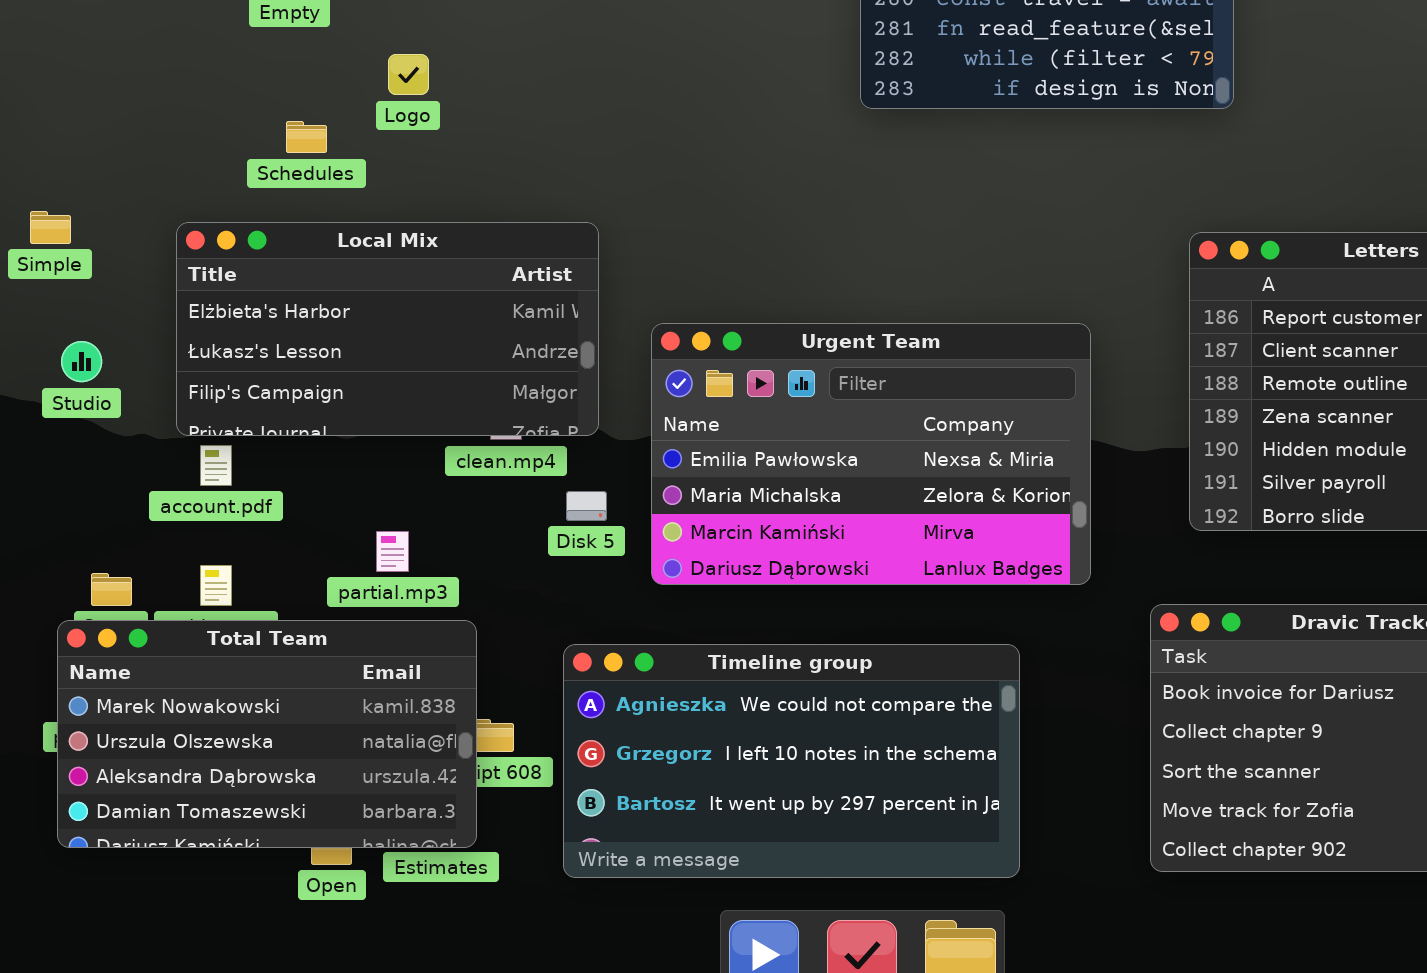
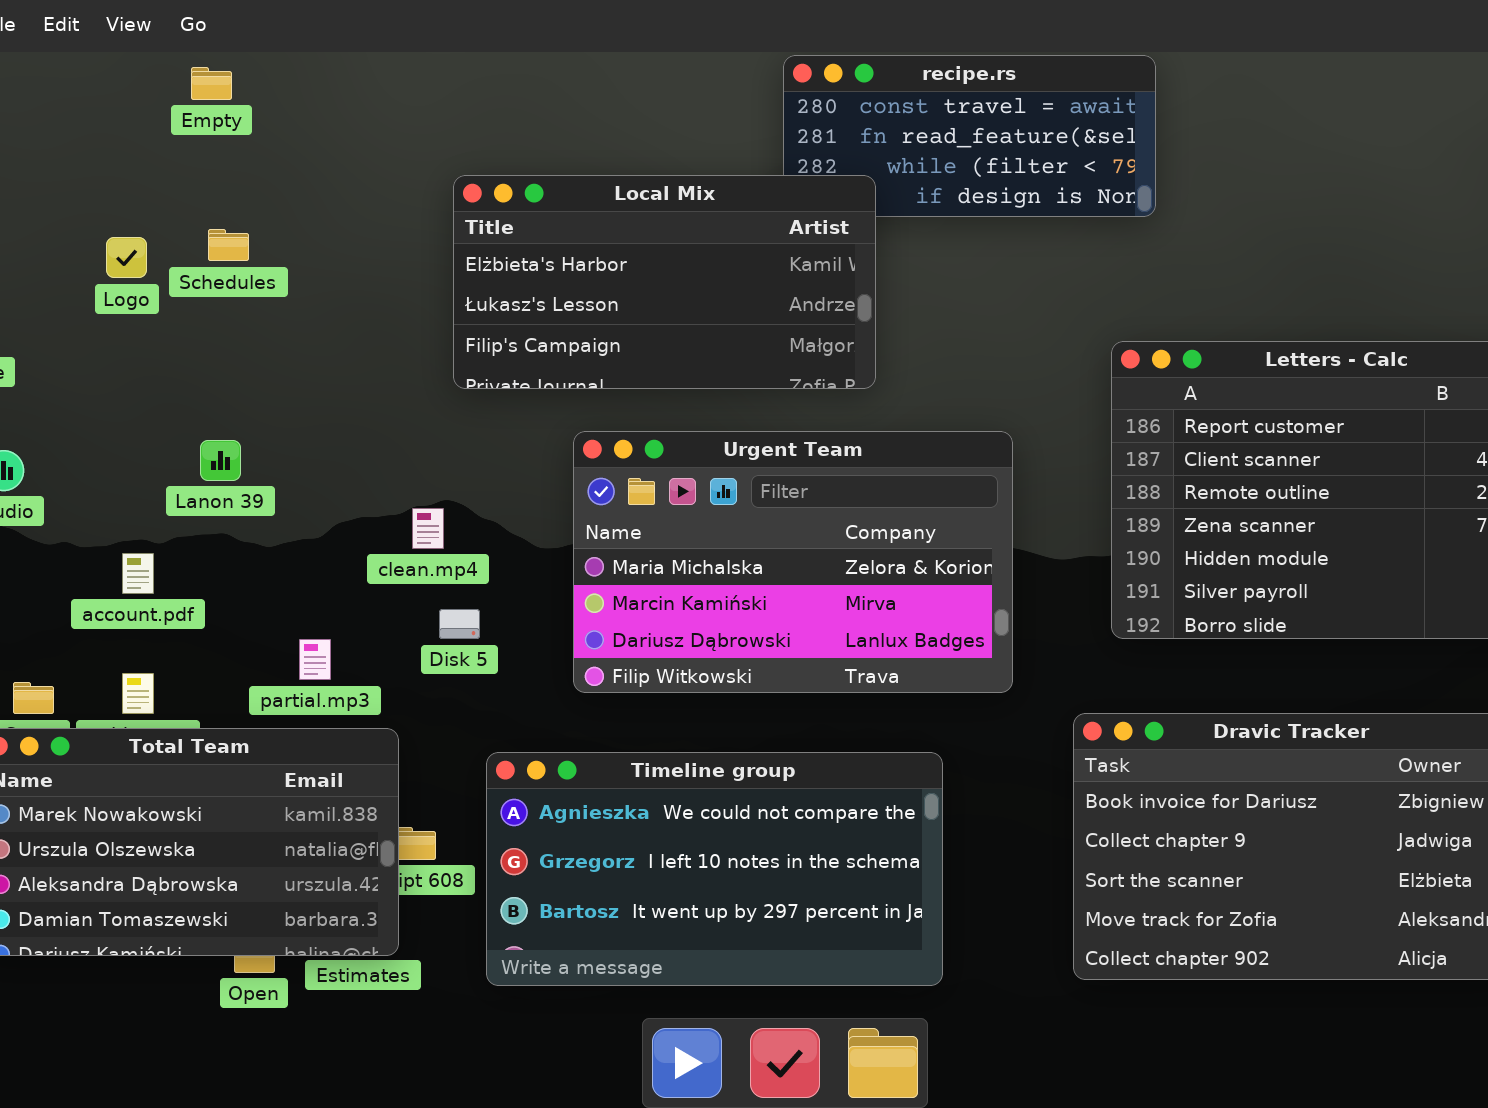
Logo: [388,54,429,95] -> [106,237,147,278], moved
Local Mix: [176,222,599,436] -> [453,175,876,389], moved
Urgent Team: [651,323,1091,585] -> [573,431,1013,693], scrolled down 1 row
Disk 5: [566,491,607,521] -> [439,609,480,639], moved

